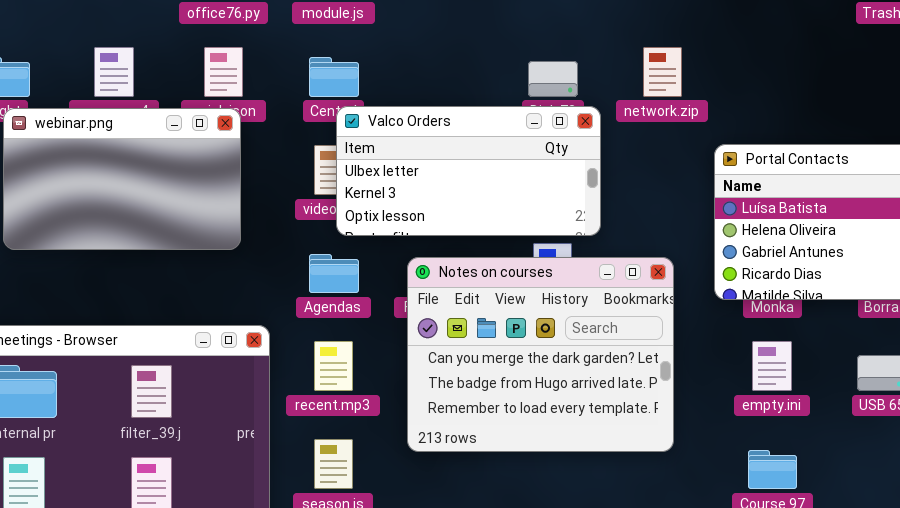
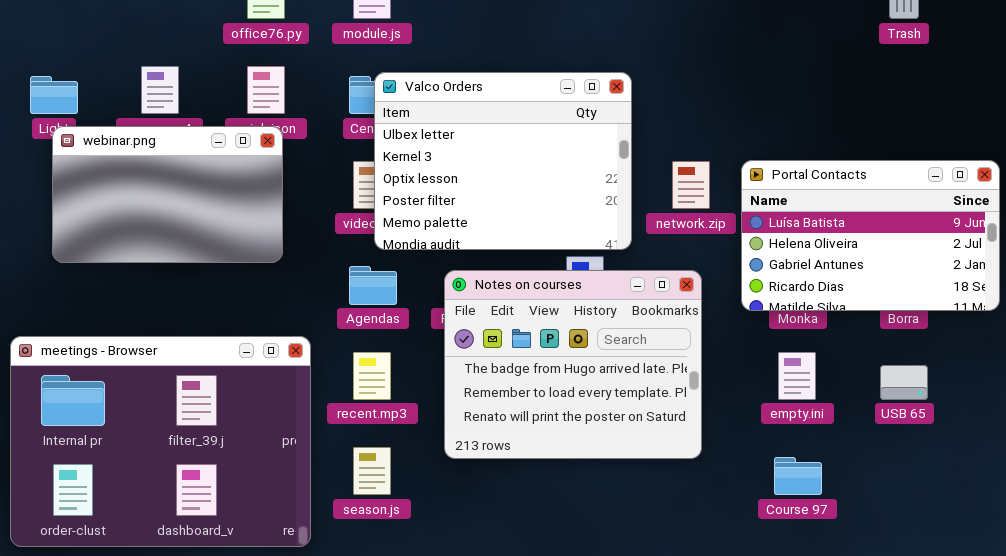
network.zip: [643,47,682,97] -> [672,161,710,209], moved
Valco Orders: [336,106,601,236] -> [374,72,632,250], resized
Notes on courses: [407,257,674,452] -> [444,270,702,459], scrolled down 1 row

